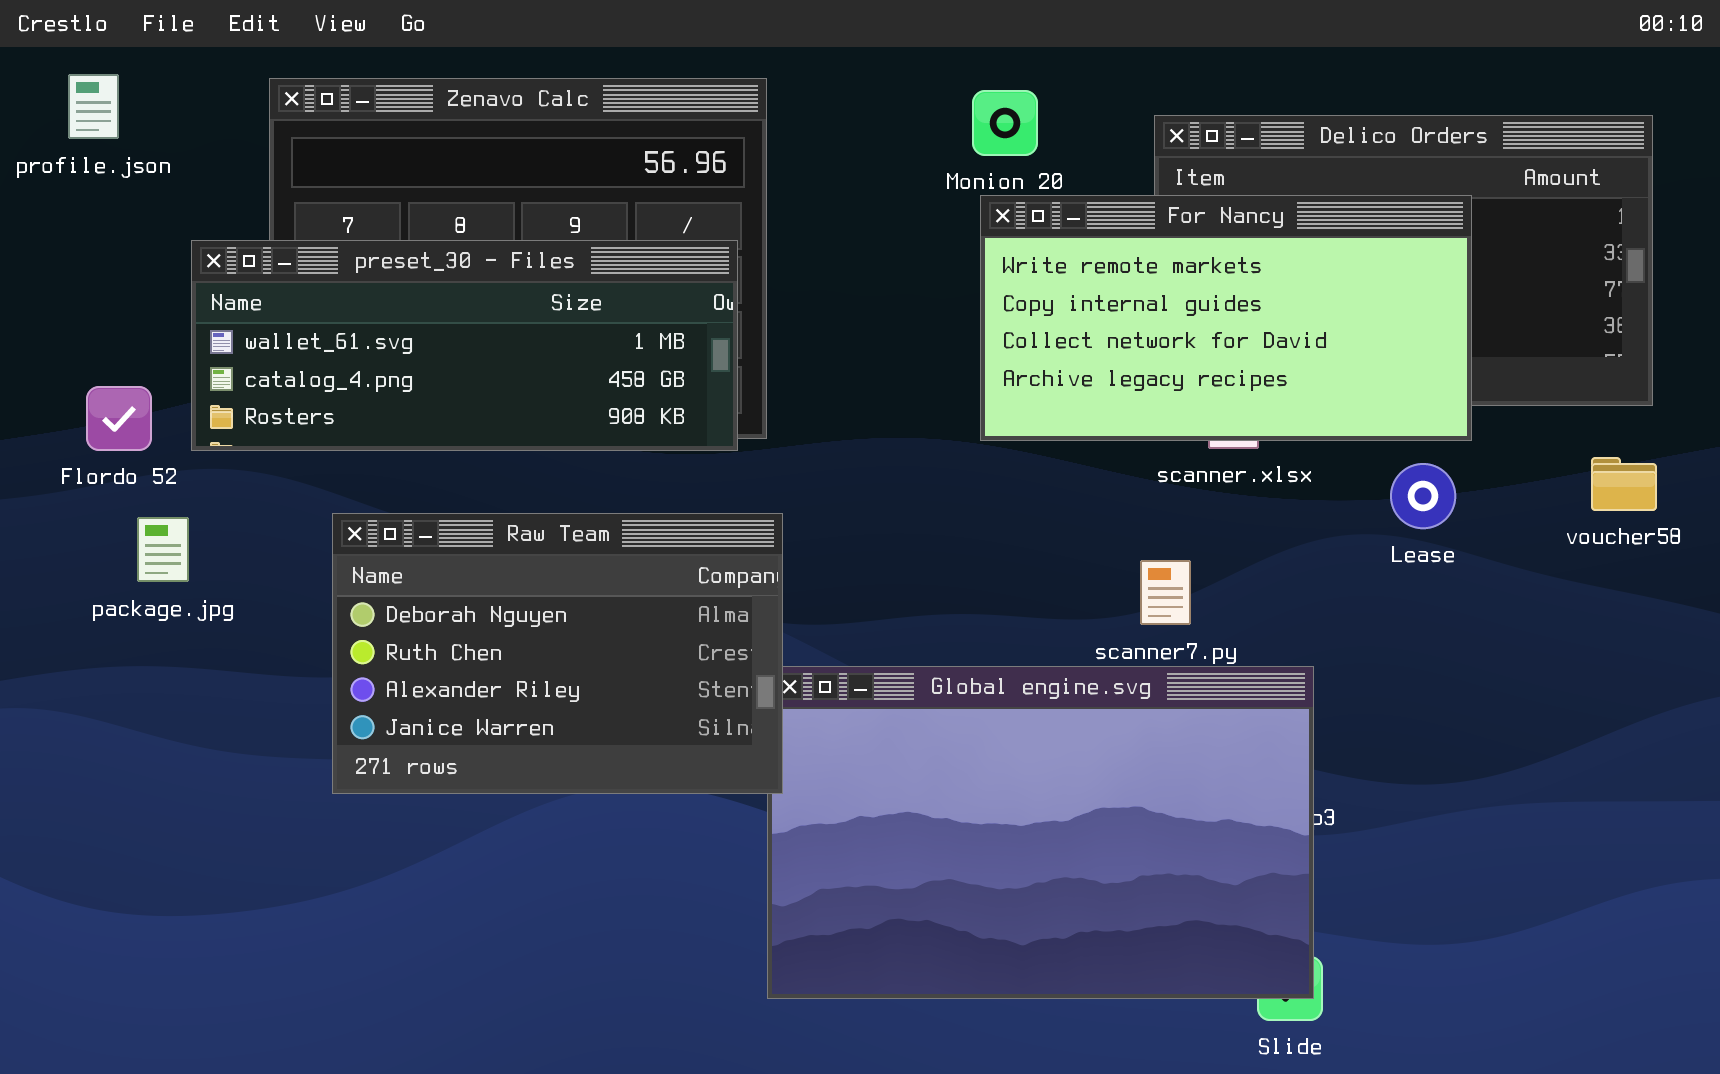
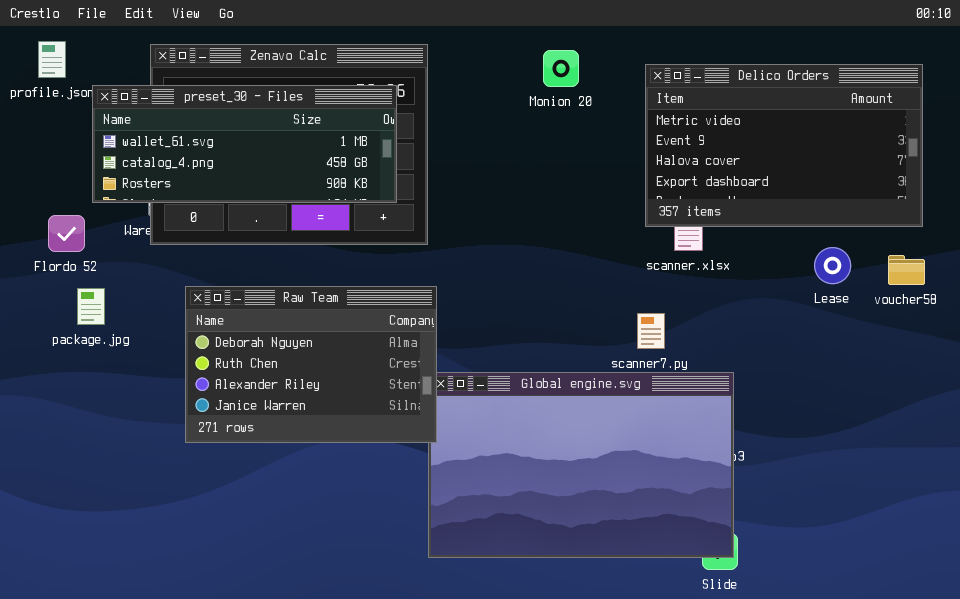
For Nancy: [980,195,1472,441] -> none, closed
preset_30 - Files: [191,240,738,451] -> [92,85,397,203], moved
Lease: [1390,463,1456,529] -> [814,247,851,284], moved

